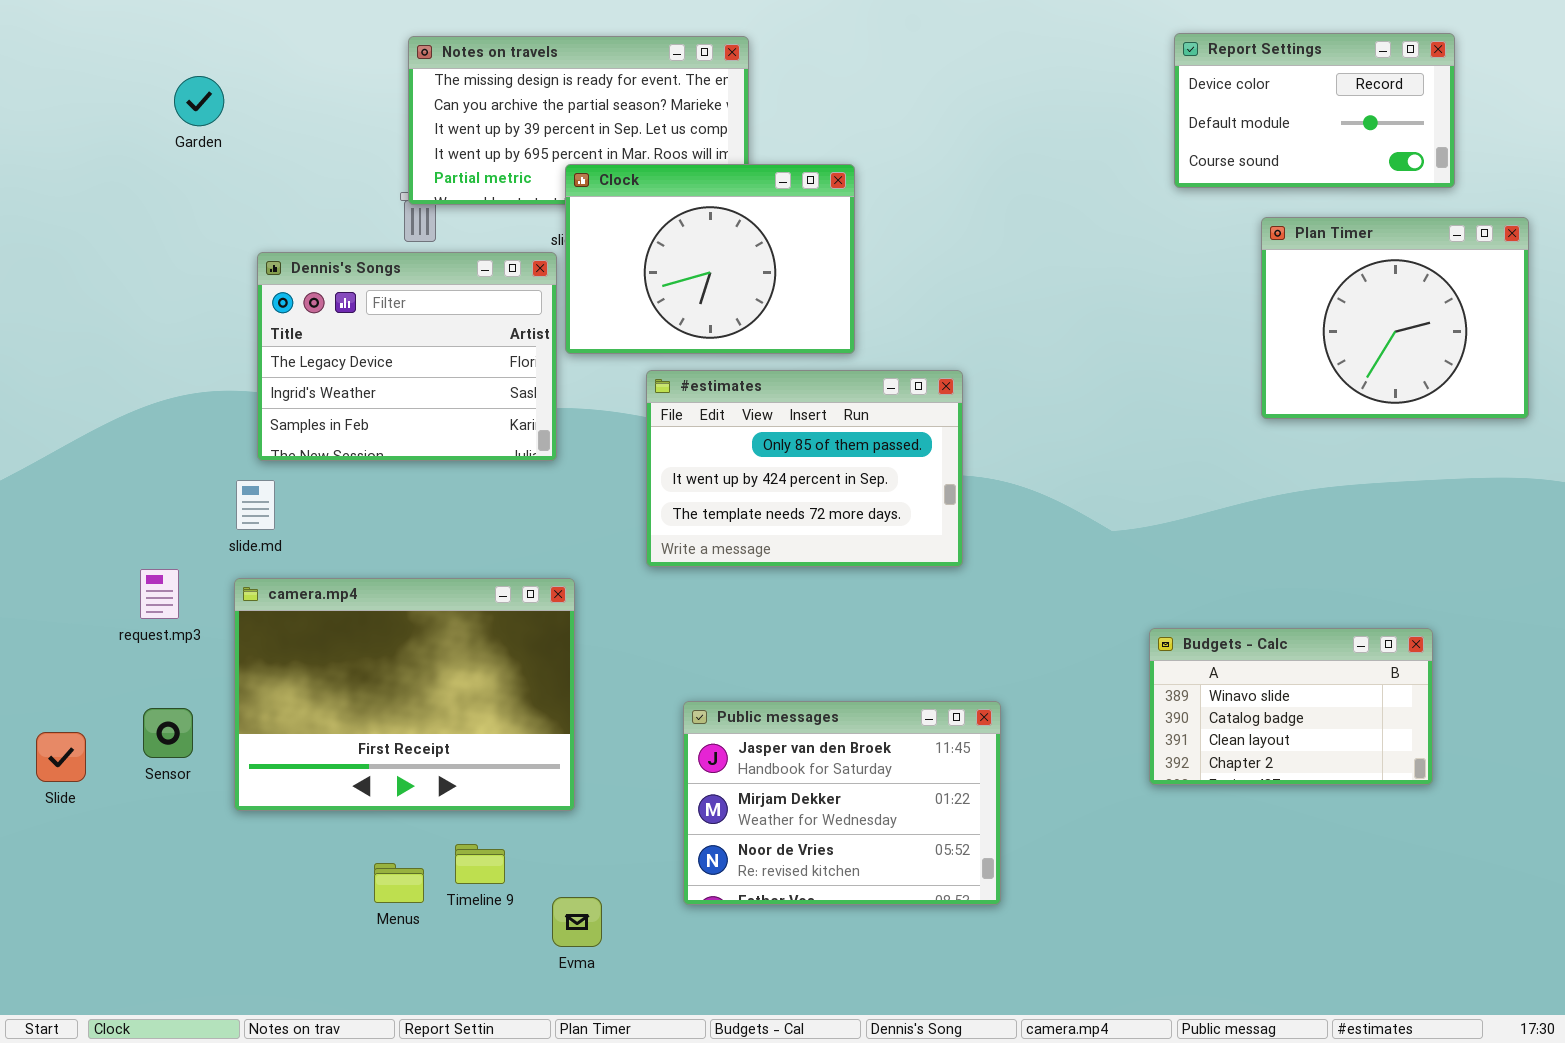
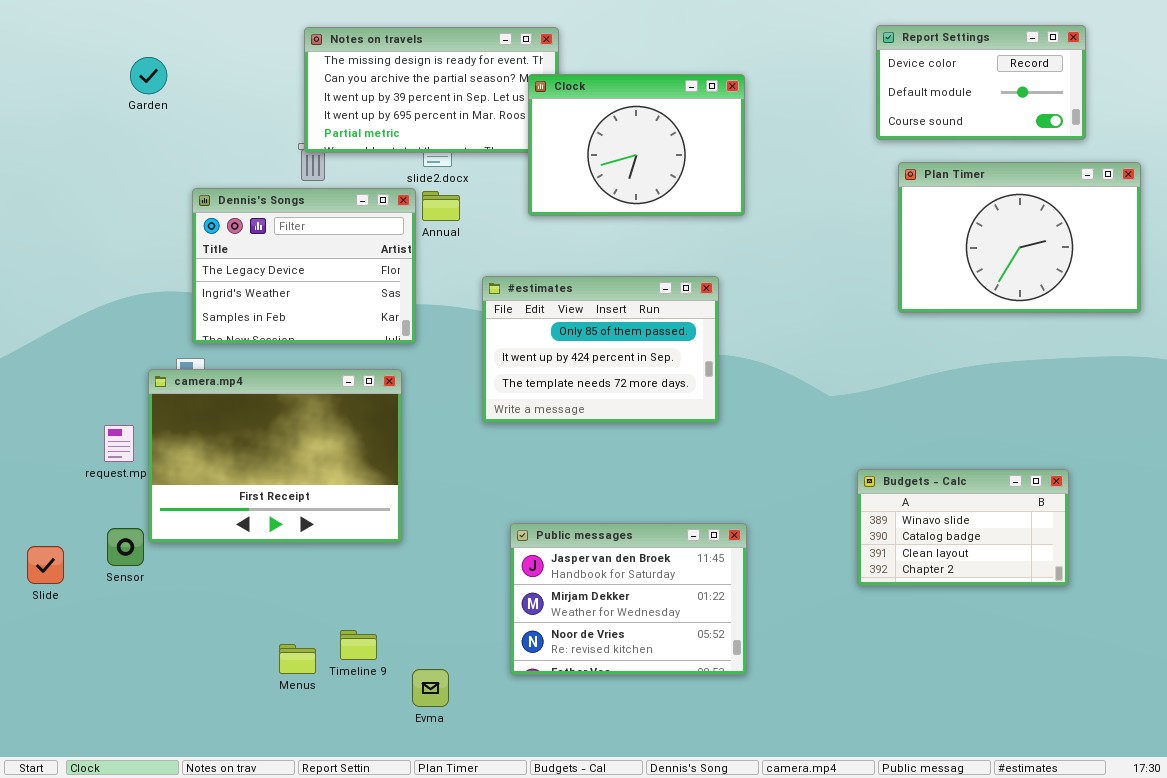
Clock: [565,164,855,354] -> [528,74,745,216], moved
Plan Timer: [1261,217,1529,419] -> [898,162,1141,313], resized
camera.mp4: [234,578,575,811] -> [148,369,402,543], moved

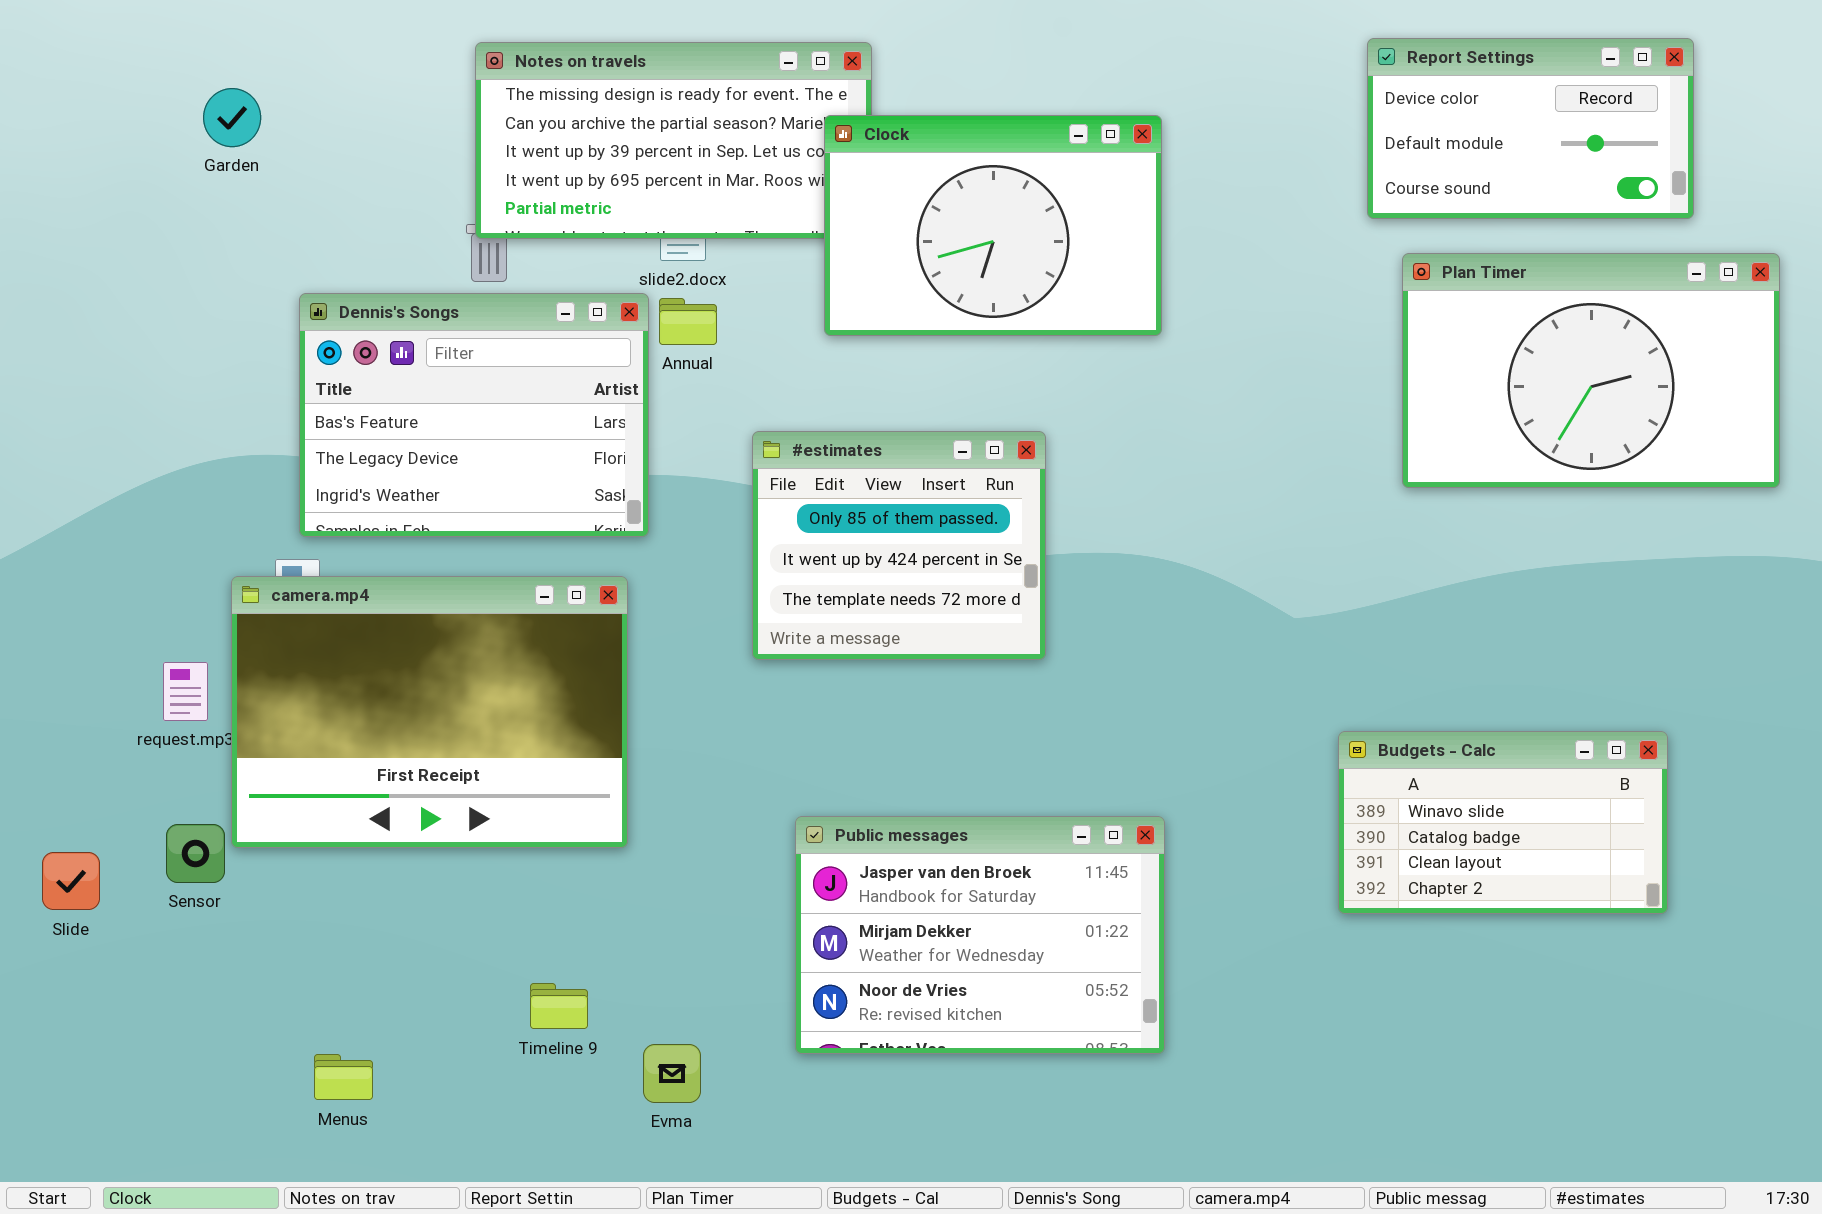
Dennis's Songs: [192,188,416,344] -> [299,293,649,537], scrolled up 1 row
#estimates: [482,276,719,423] -> [752,431,1046,660], resized
Menus: [279,644,316,674] -> [314,1054,373,1100], moved

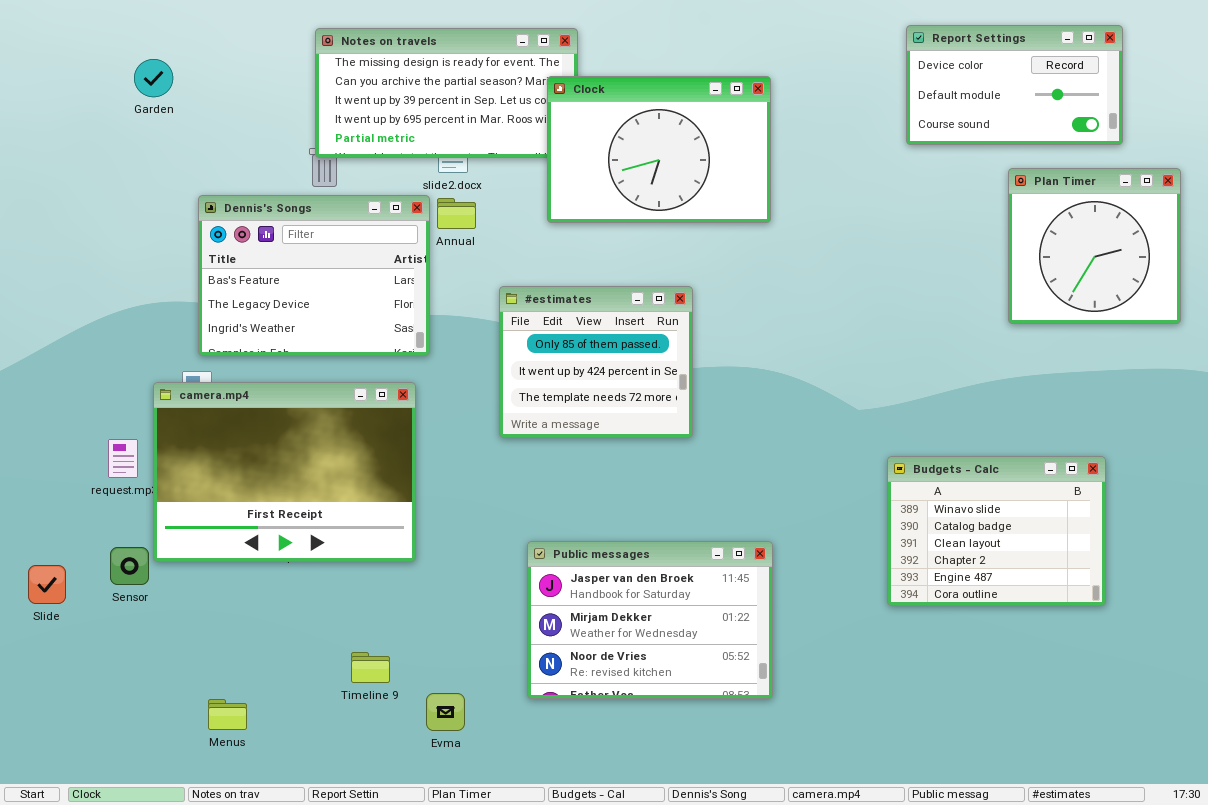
Plan Timer: [1402,253,1780,488] -> [1008,168,1181,324], resized
Budgets - Calc: [1338,731,1668,914] -> [887,456,1106,606], resized

